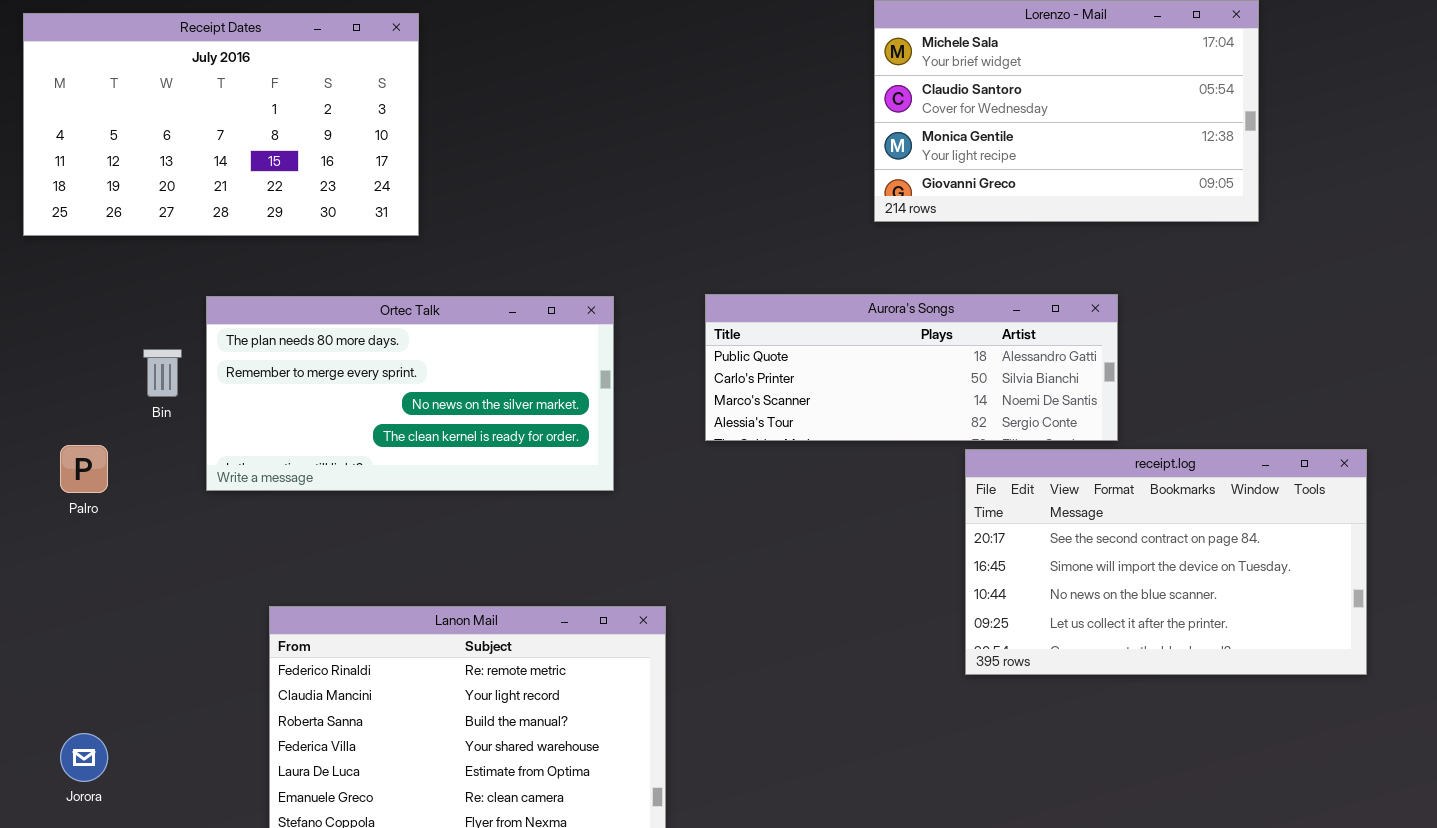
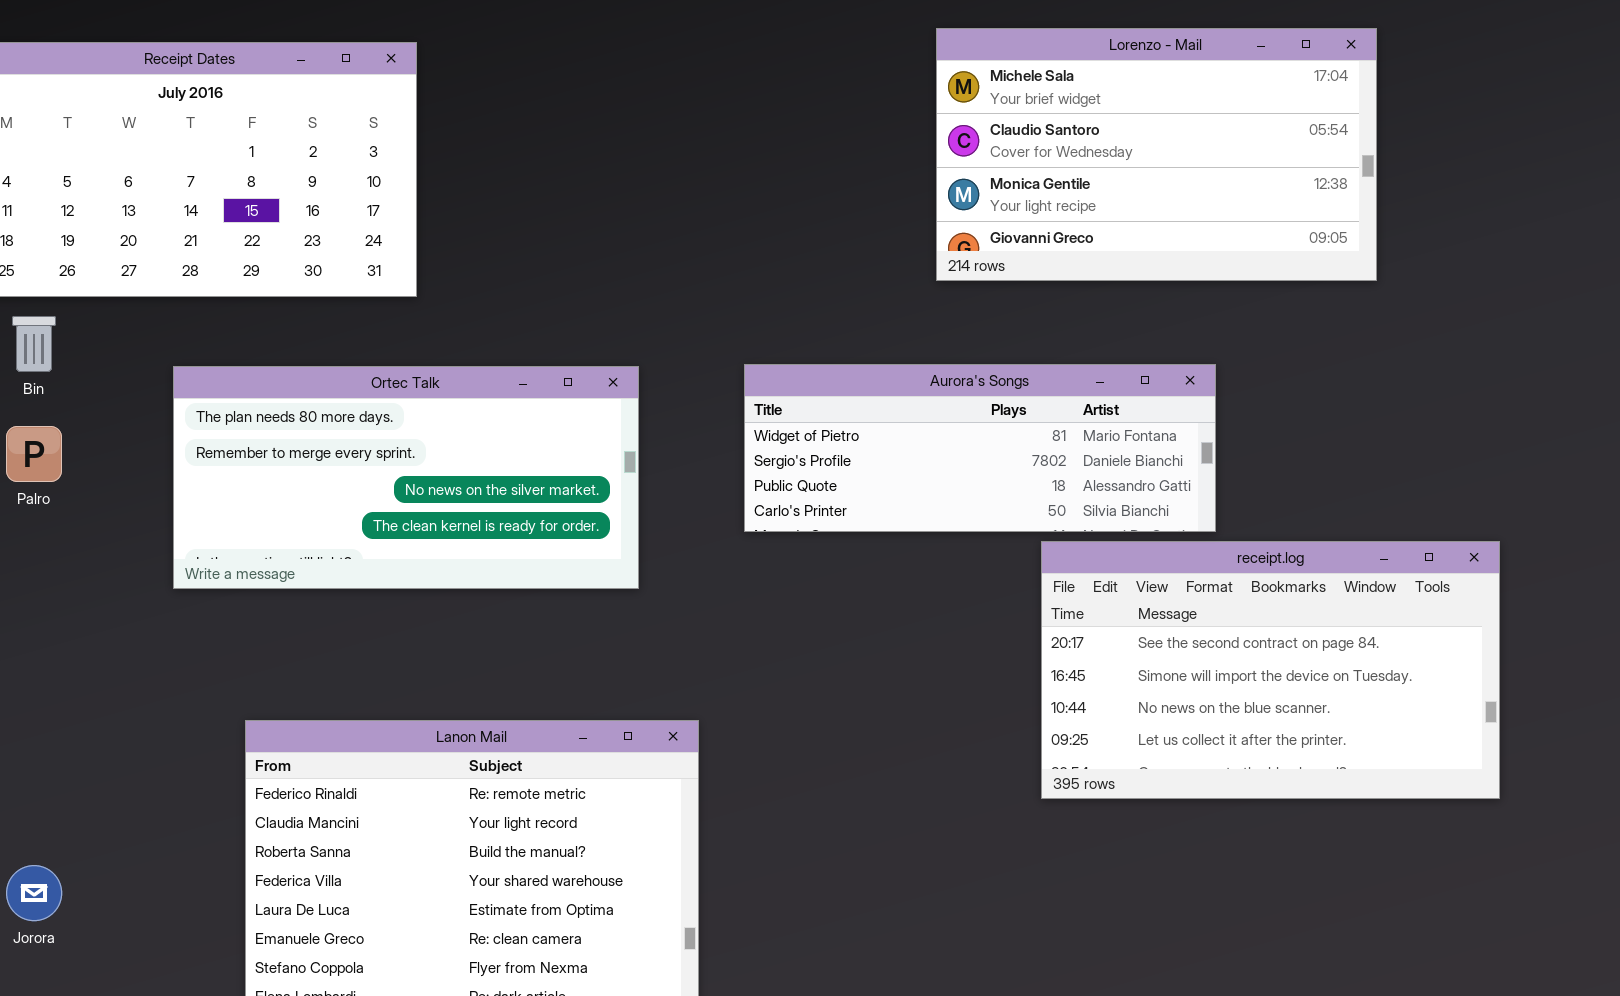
Aurora's Songs: [705,294,1118,441] -> [744,364,1216,532], scrolled up 2 rows
Bin: [143,349,182,397] -> [12,316,56,372], moved
Palro: [60,445,108,493] -> [6,426,62,482], moved

